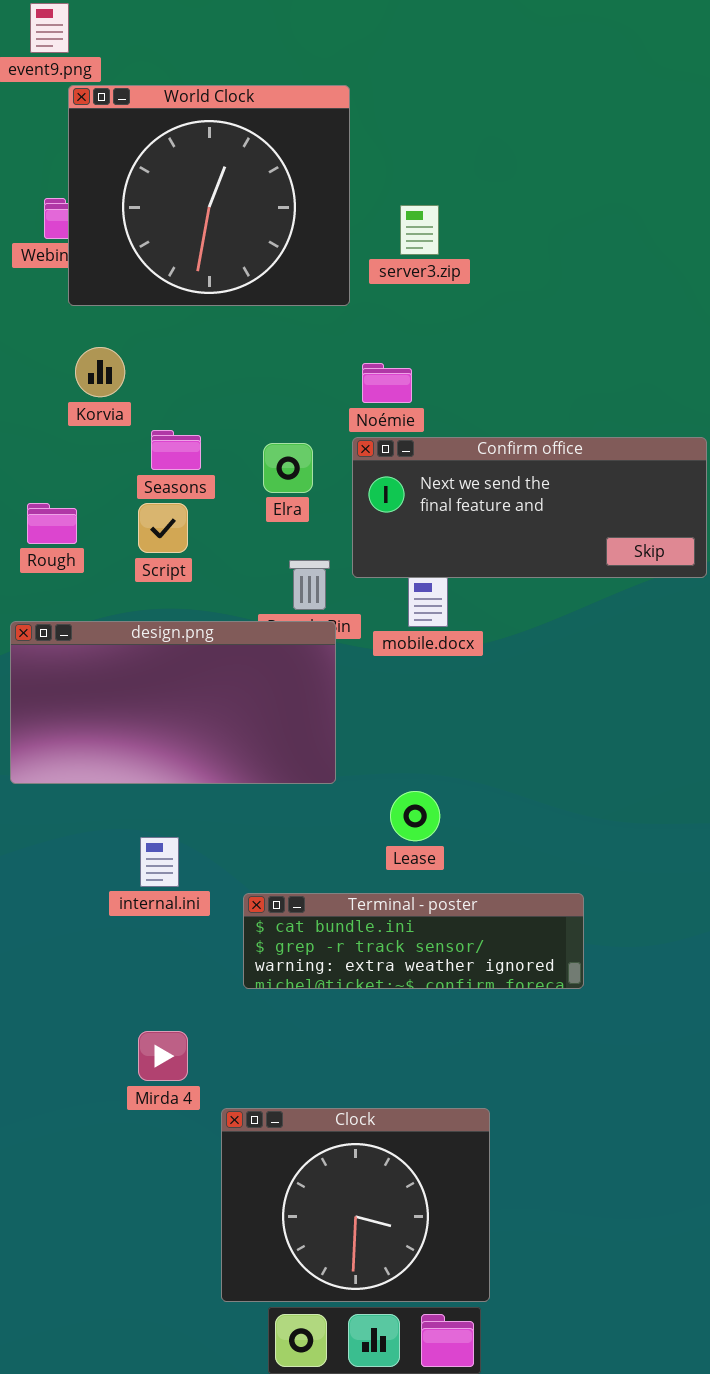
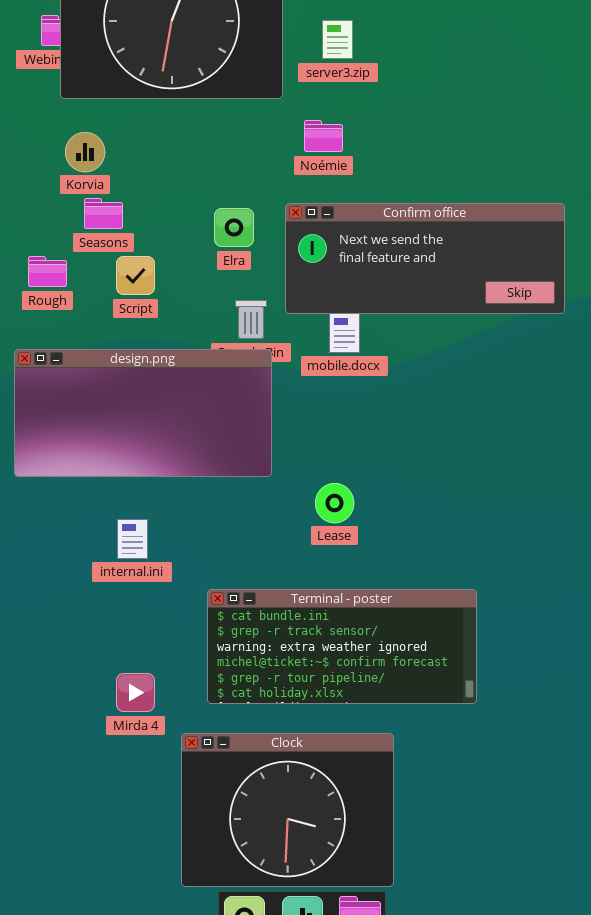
Noémie: [362,363,412,403] -> [304,120,343,152], moved
Seasons: [151,430,201,470] -> [84,198,123,229], moved
Terminal - poster: [243,893,584,989] -> [207,589,477,704], moved, resized

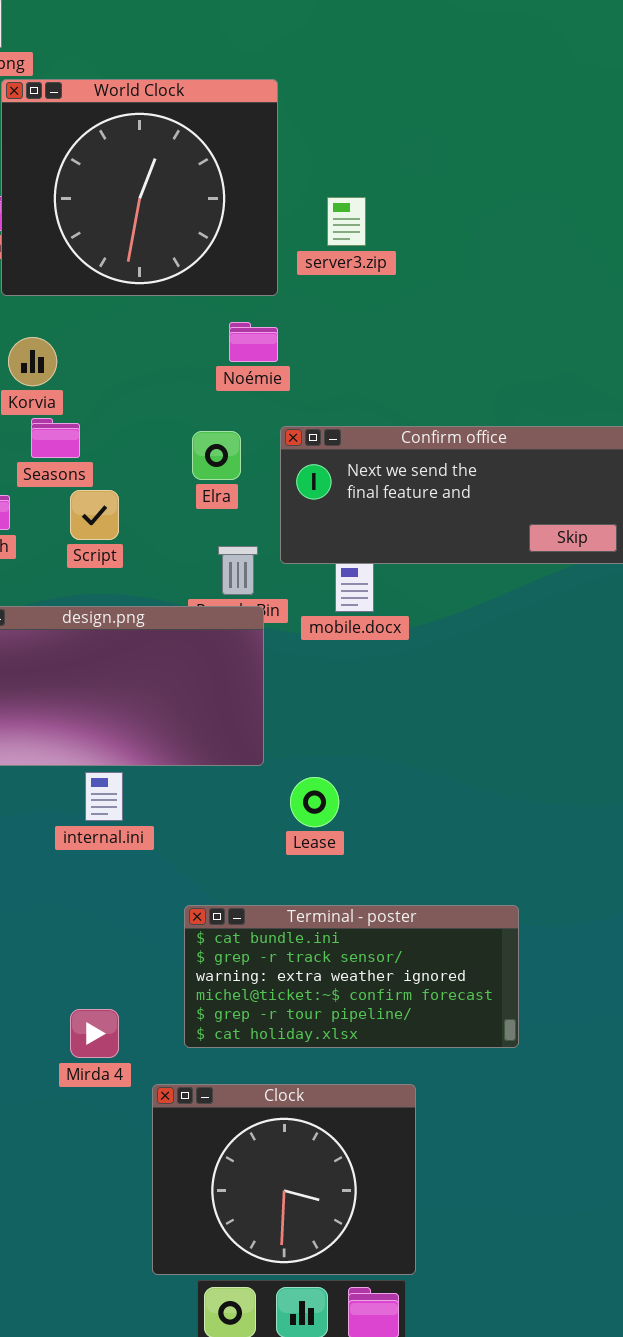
Noémie: [304,120,343,152] -> [229,322,278,362], moved
Lease: [315,483,354,523] -> [290,777,339,827], moved
internal.ini: [117,519,148,559] -> [85,772,123,821], moved

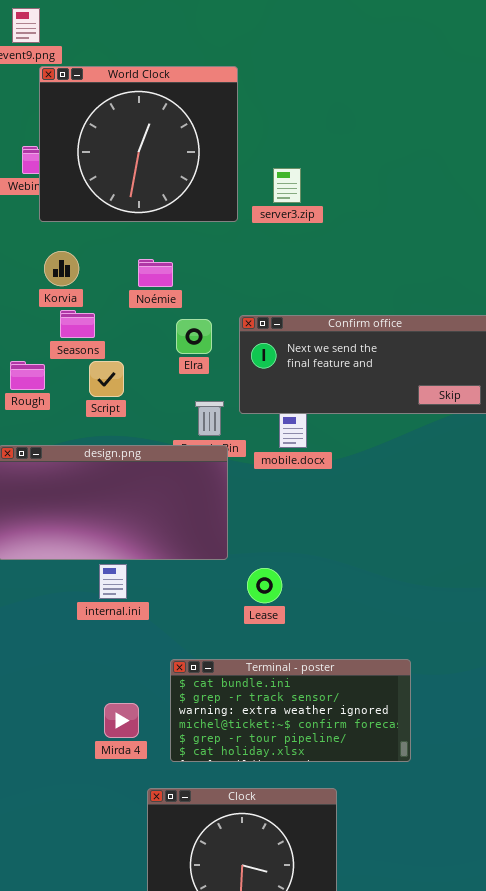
server3.zip: [327,197,366,246] -> [273,168,301,203], moved
Noémie: [229,322,278,362] -> [138,259,173,287], moved
Mirda 4: [70,1009,119,1058] -> [104,703,139,738], moved

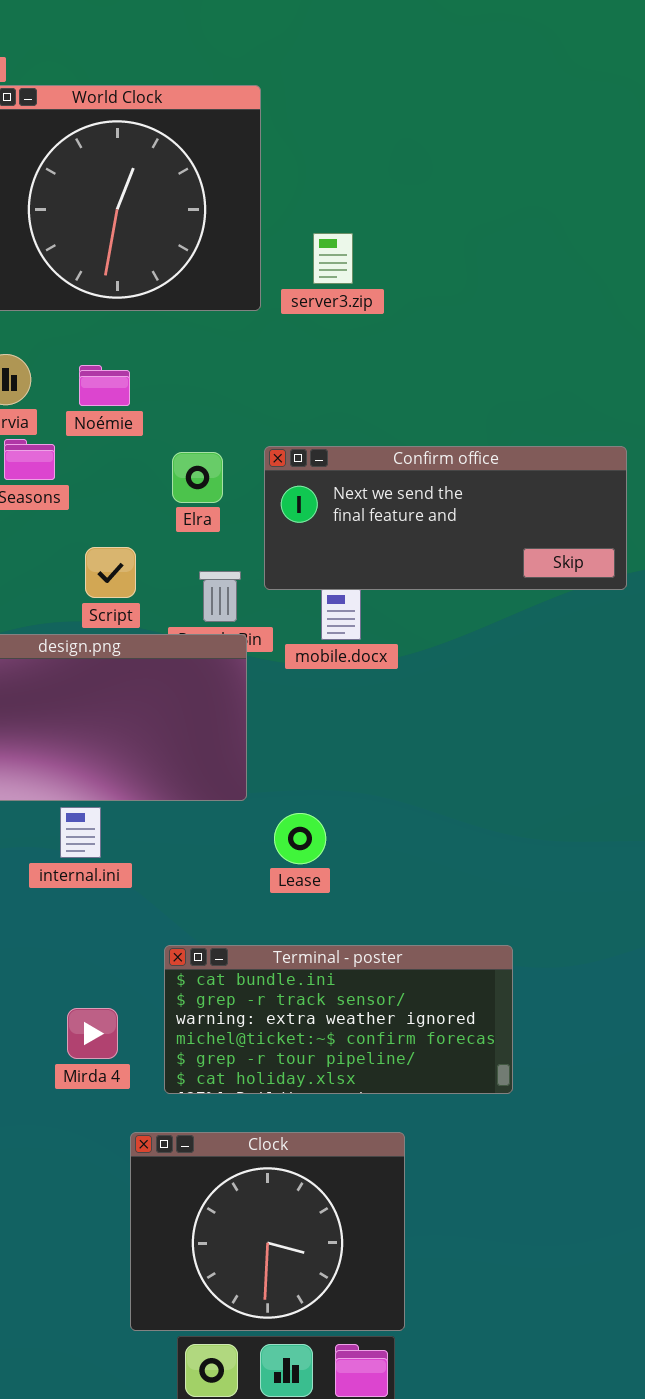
Noémie: [138,259,173,287] -> [79,365,130,406], moved
Script: [89,361,124,397] -> [85,547,136,598], moved

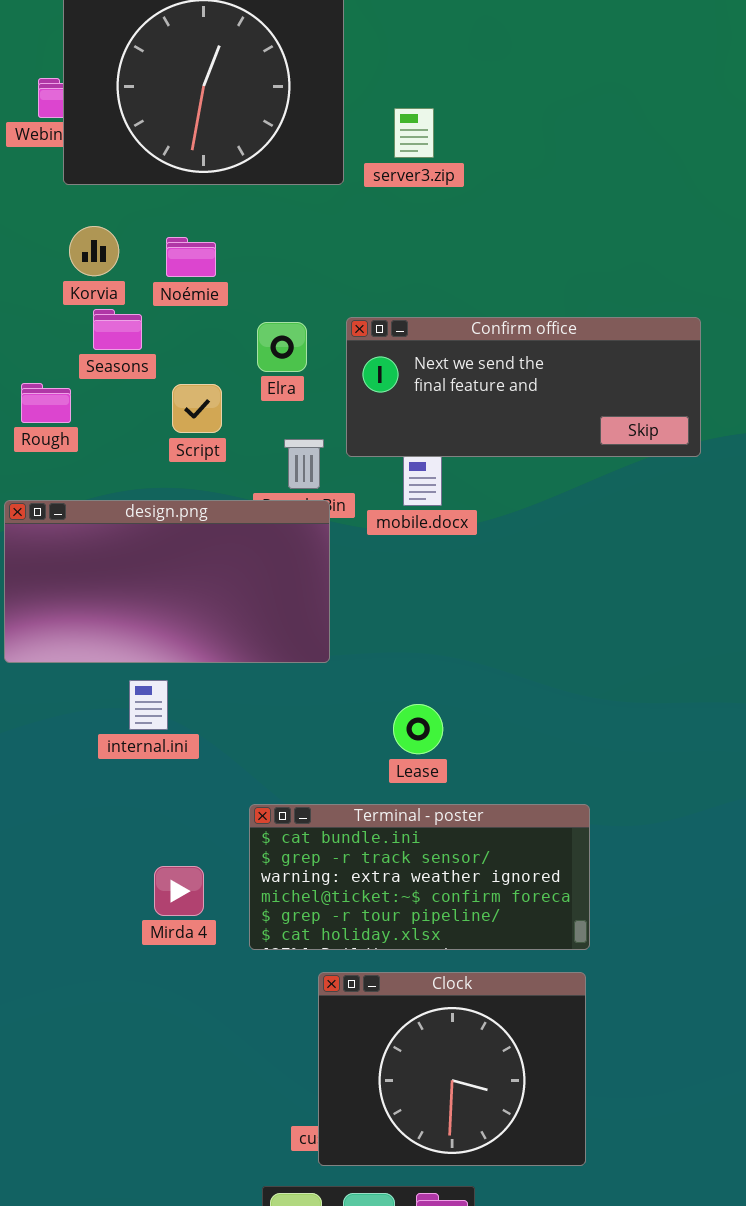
Script: [85,547,136,598] -> [172,384,222,433], moved
internal.ini: [60,807,101,858] -> [129,680,168,730], moved
Lease: [274,813,326,864] -> [393,704,443,754], moved
Clock: [130,1132,405,1331] -> [318,972,586,1166], moved

